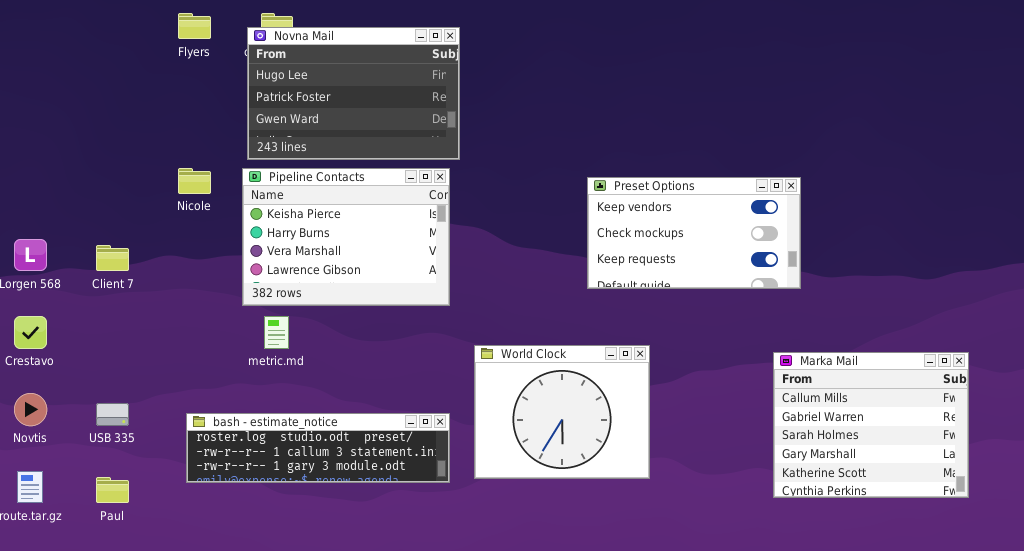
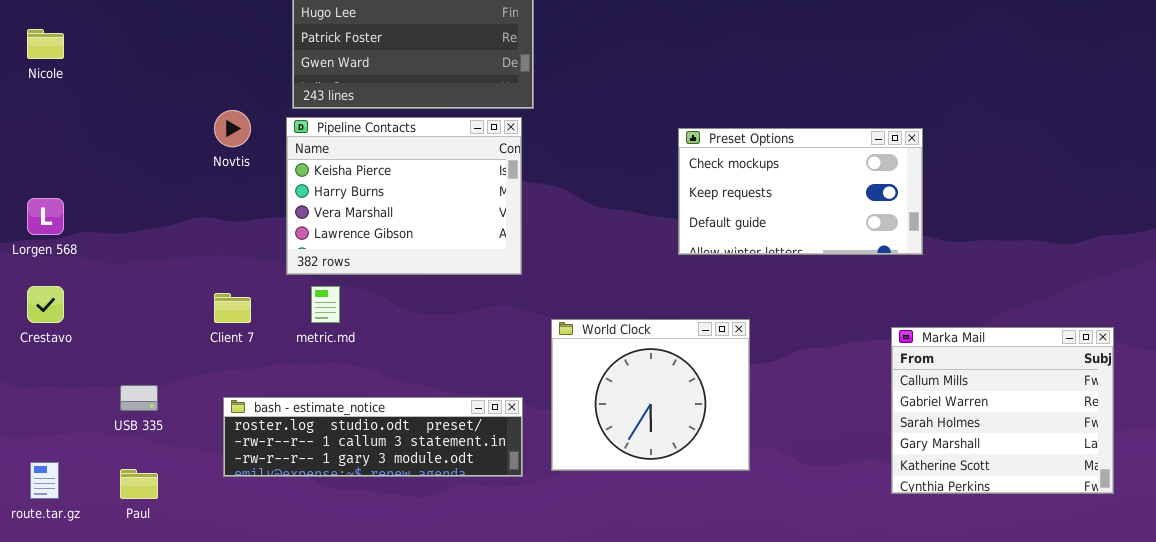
Nicole: [178,168,211,194] -> [27,29,64,59], moved
Preset Options: [587,177,801,289] -> [678,128,923,255], scrolled down 1 row
Client 7: [96,245,129,271] -> [214,293,251,323], moved
Novtis: [14,393,47,426] -> [214,110,251,147], moved

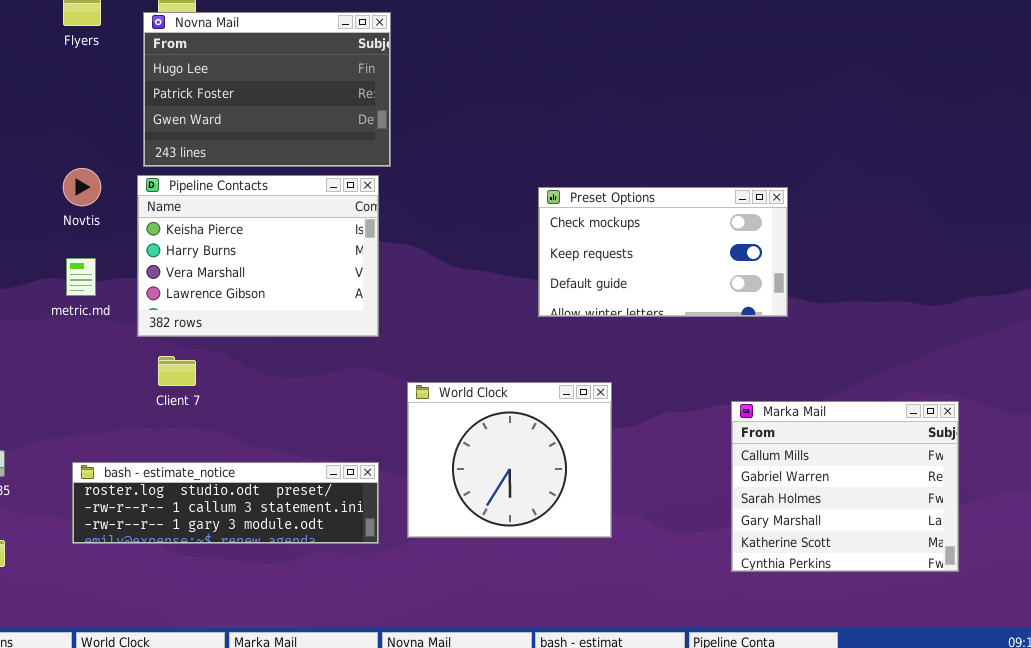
metric.md: [311,286,340,323] -> [66,258,96,296], moved
Client 7: [214,293,251,323] -> [158,356,196,386], moved
Marka Mail: [891,327,1114,494] -> [731,401,959,572], moved

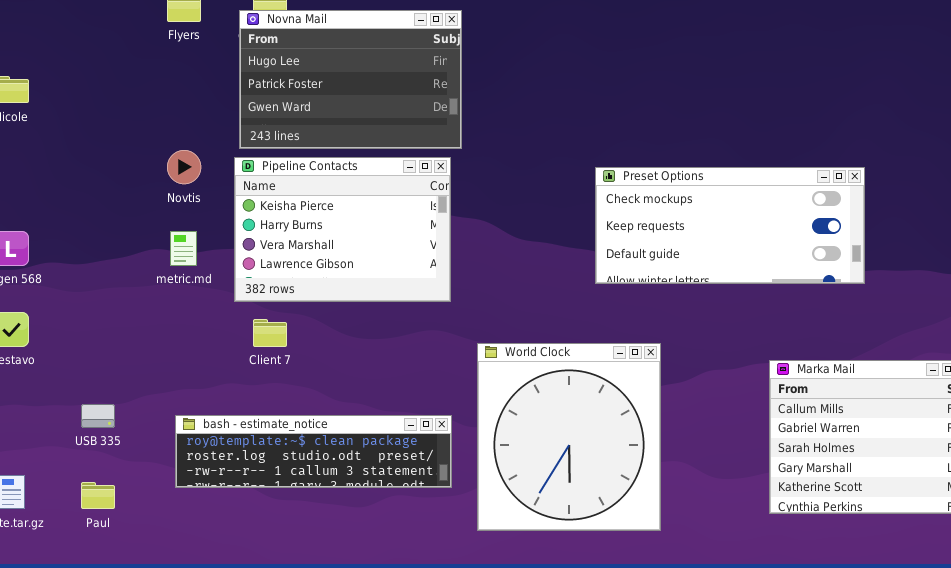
Preset Options: [538,187,788,317] -> [595,167,865,284], resized
World Clock: [407,382,612,538] -> [477,343,661,531], resized
bash - estimate_notice: [72,462,379,544] -> [175,415,452,488], scrolled up 1 row

